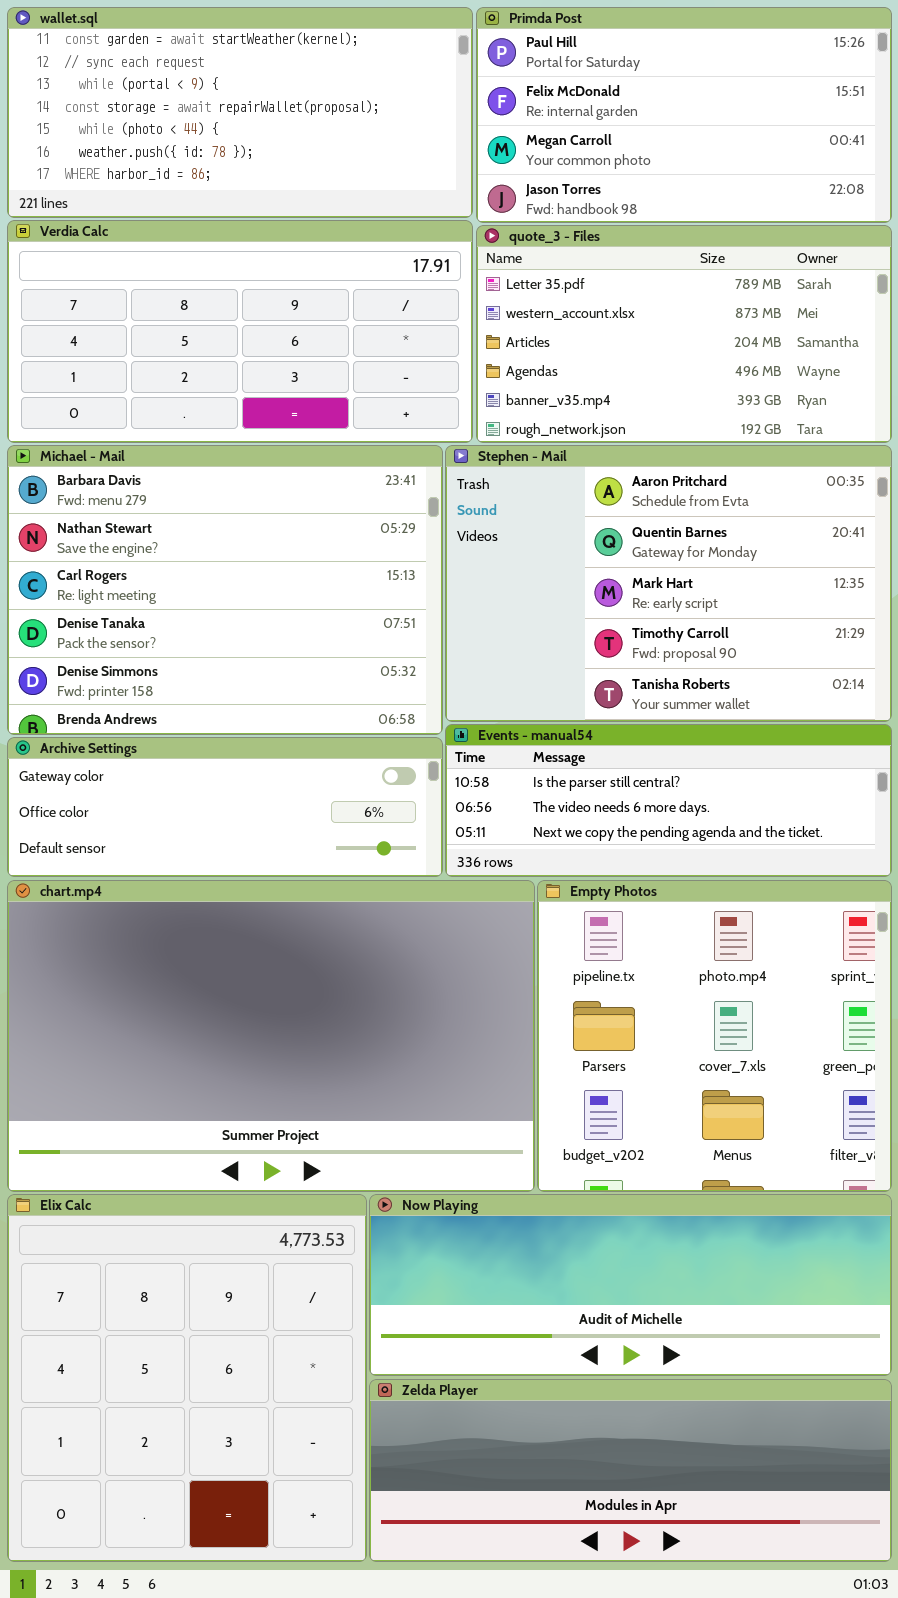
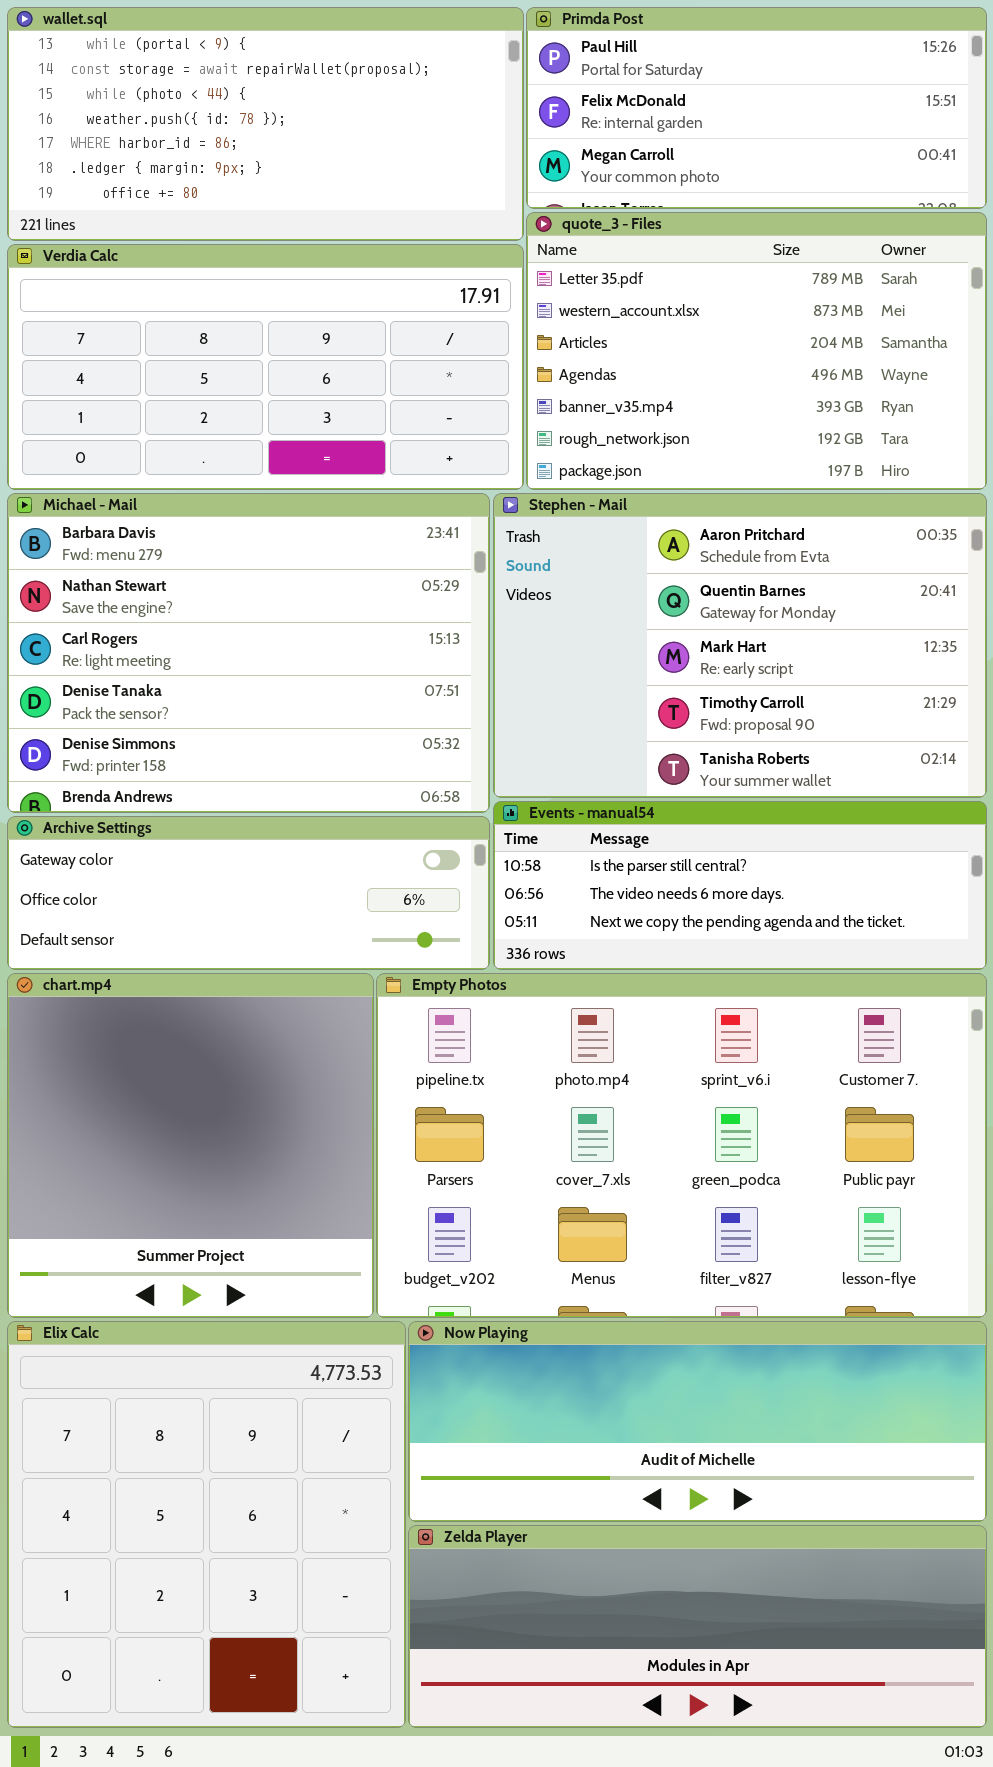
wallet.sql: [7,7,473,218] -> [7,7,524,241], scrolled down 2 rows
Primda Post: [476,7,892,223] -> [526,7,987,209], resized
quote_3 - Files: [476,225,892,443] -> [526,212,987,490], resized
chart.mp4: [7,880,535,1192] -> [7,973,374,1318], resized
Empty Photos: [537,880,892,1192] -> [376,973,987,1318], resized

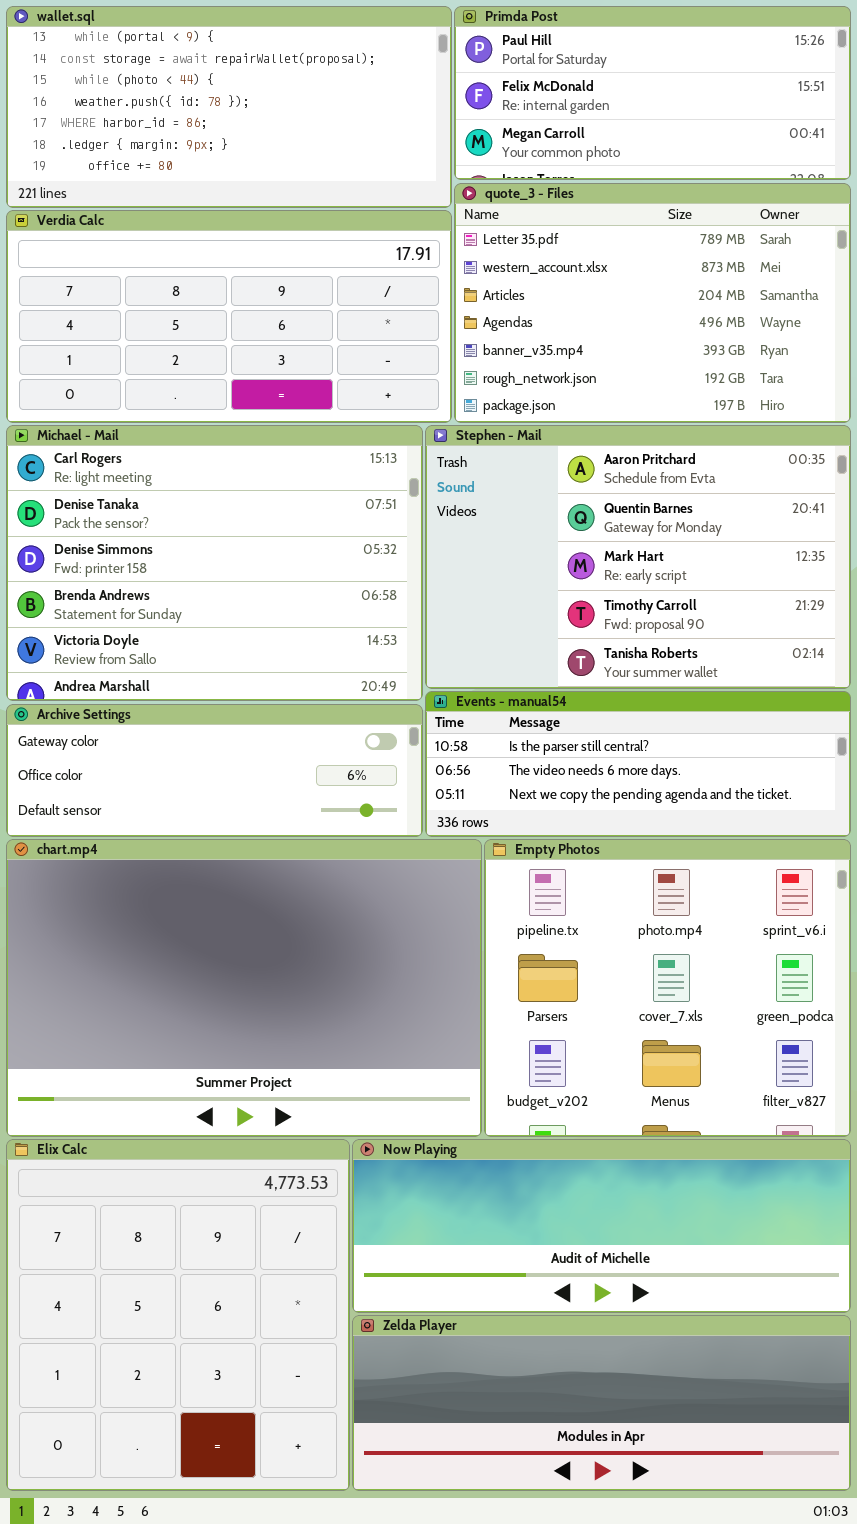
Michael - Mail: [7,493,490,813] -> [6,425,423,701], scrolled down 2 rows
chart.mp4: [7,973,374,1318] -> [6,839,482,1137], resized
Empty Photos: [376,973,987,1318] -> [484,839,851,1137], resized

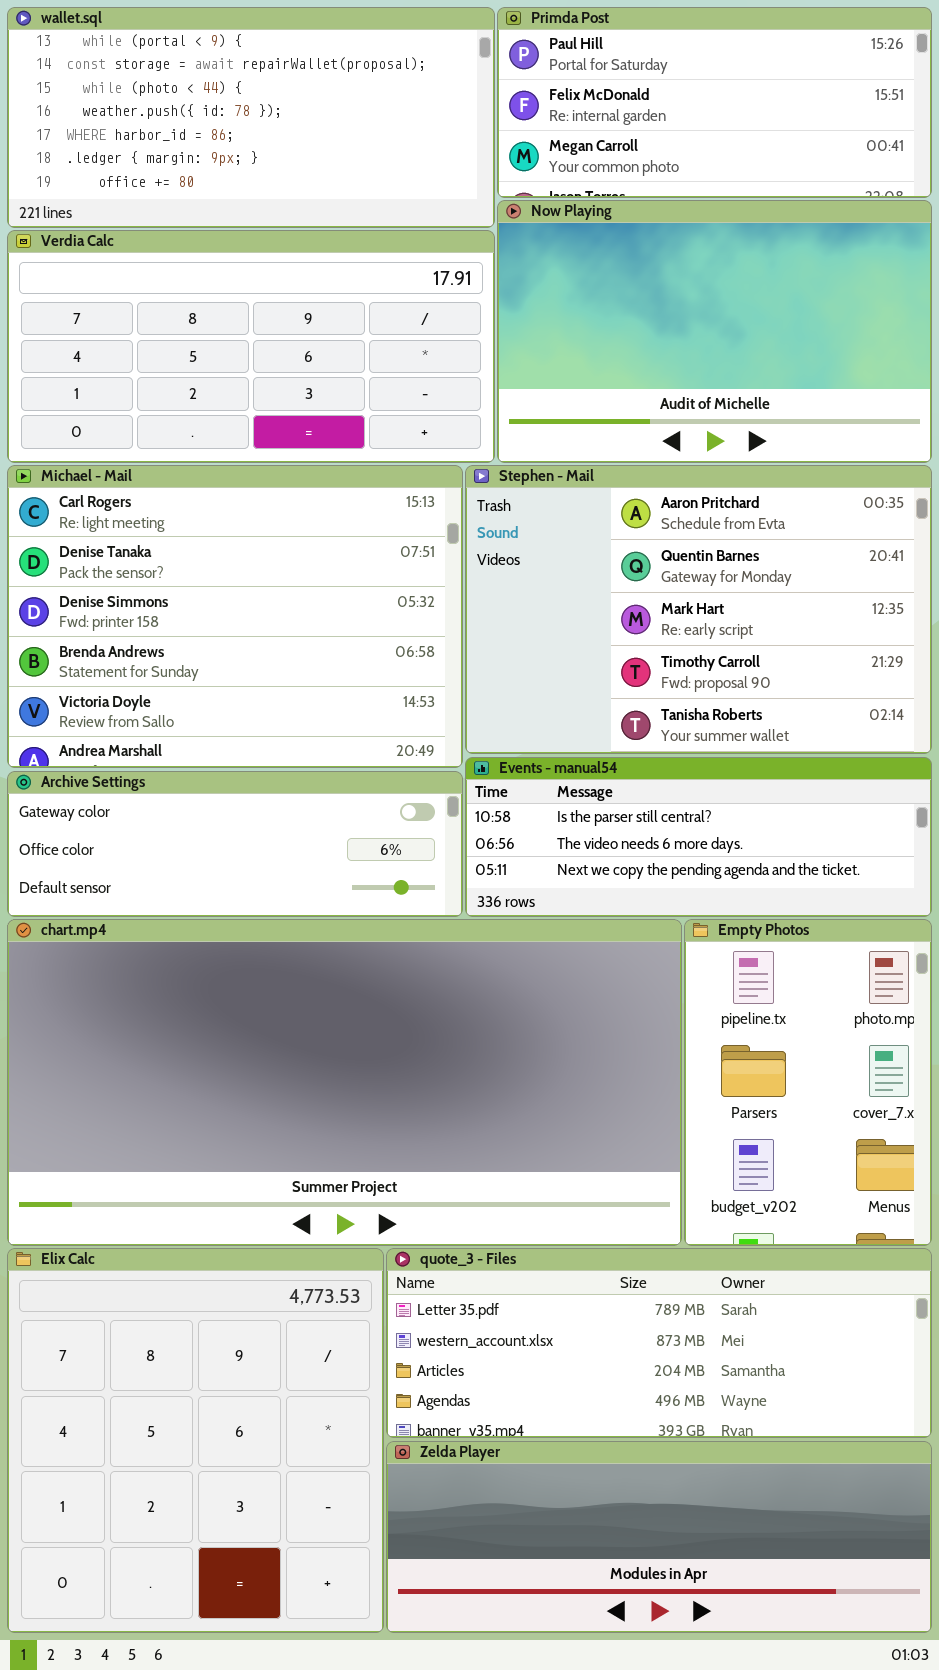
quote_3 - Files: [454,183,851,423] -> [386,1248,932,1438], moved, resized
chart.mp4: [6,839,482,1137] -> [7,919,682,1246], resized
Empty Photos: [484,839,851,1137] -> [684,919,932,1246], resized
Now Playing: [352,1139,851,1313] -> [497,200,932,463], moved, resized

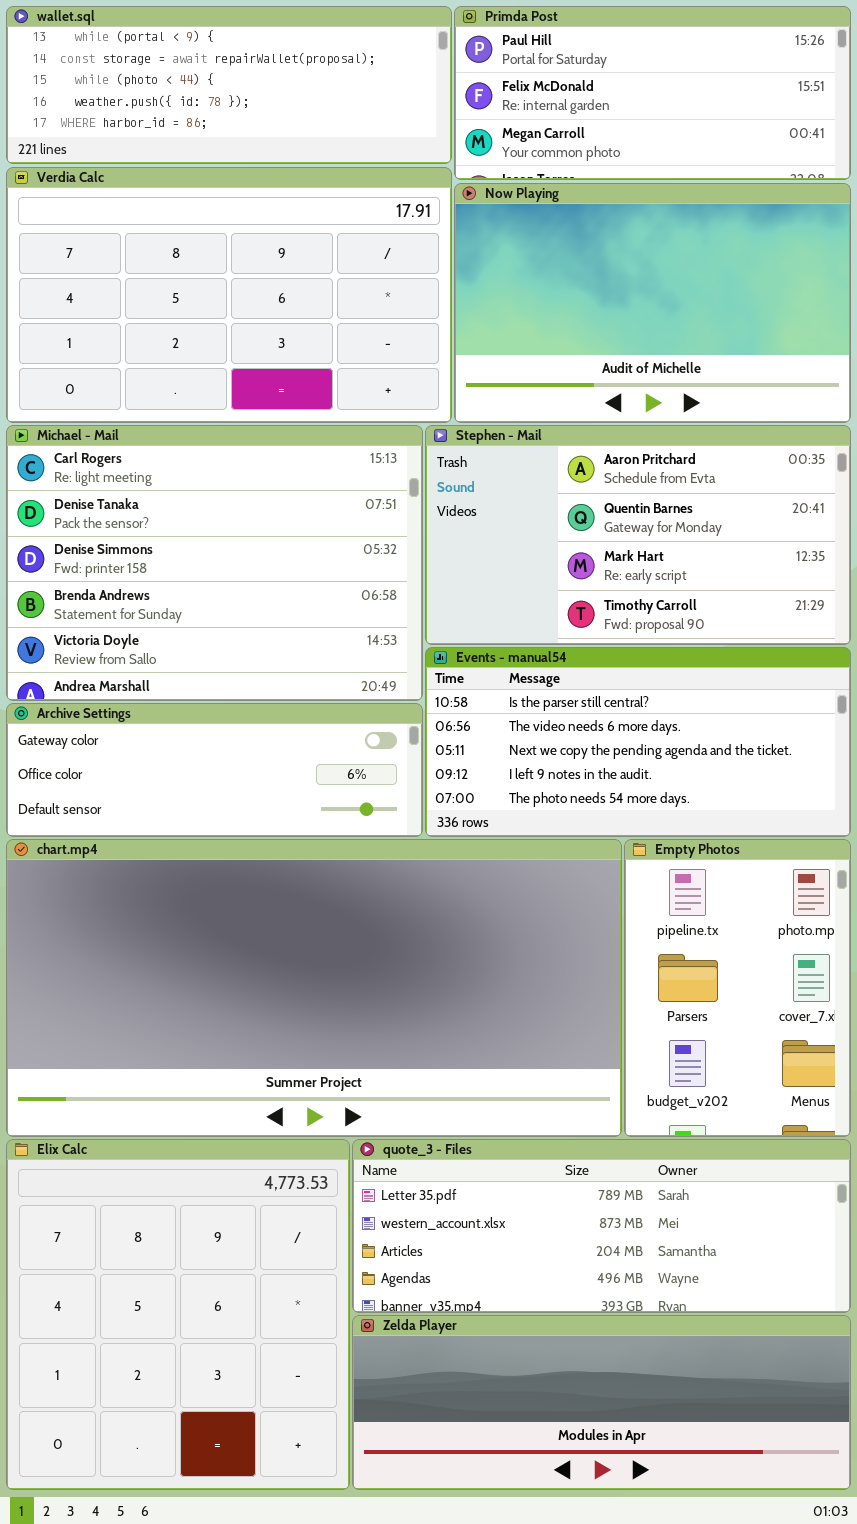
wallet.sql: [7,7,495,228] -> [6,6,452,164], resized
Verdia Calc: [7,230,495,463] -> [6,167,452,423], resized
Stephen - Mail: [465,465,932,754] -> [425,425,851,645], resized
Events - manual54: [465,757,932,917] -> [425,647,851,837], resized

